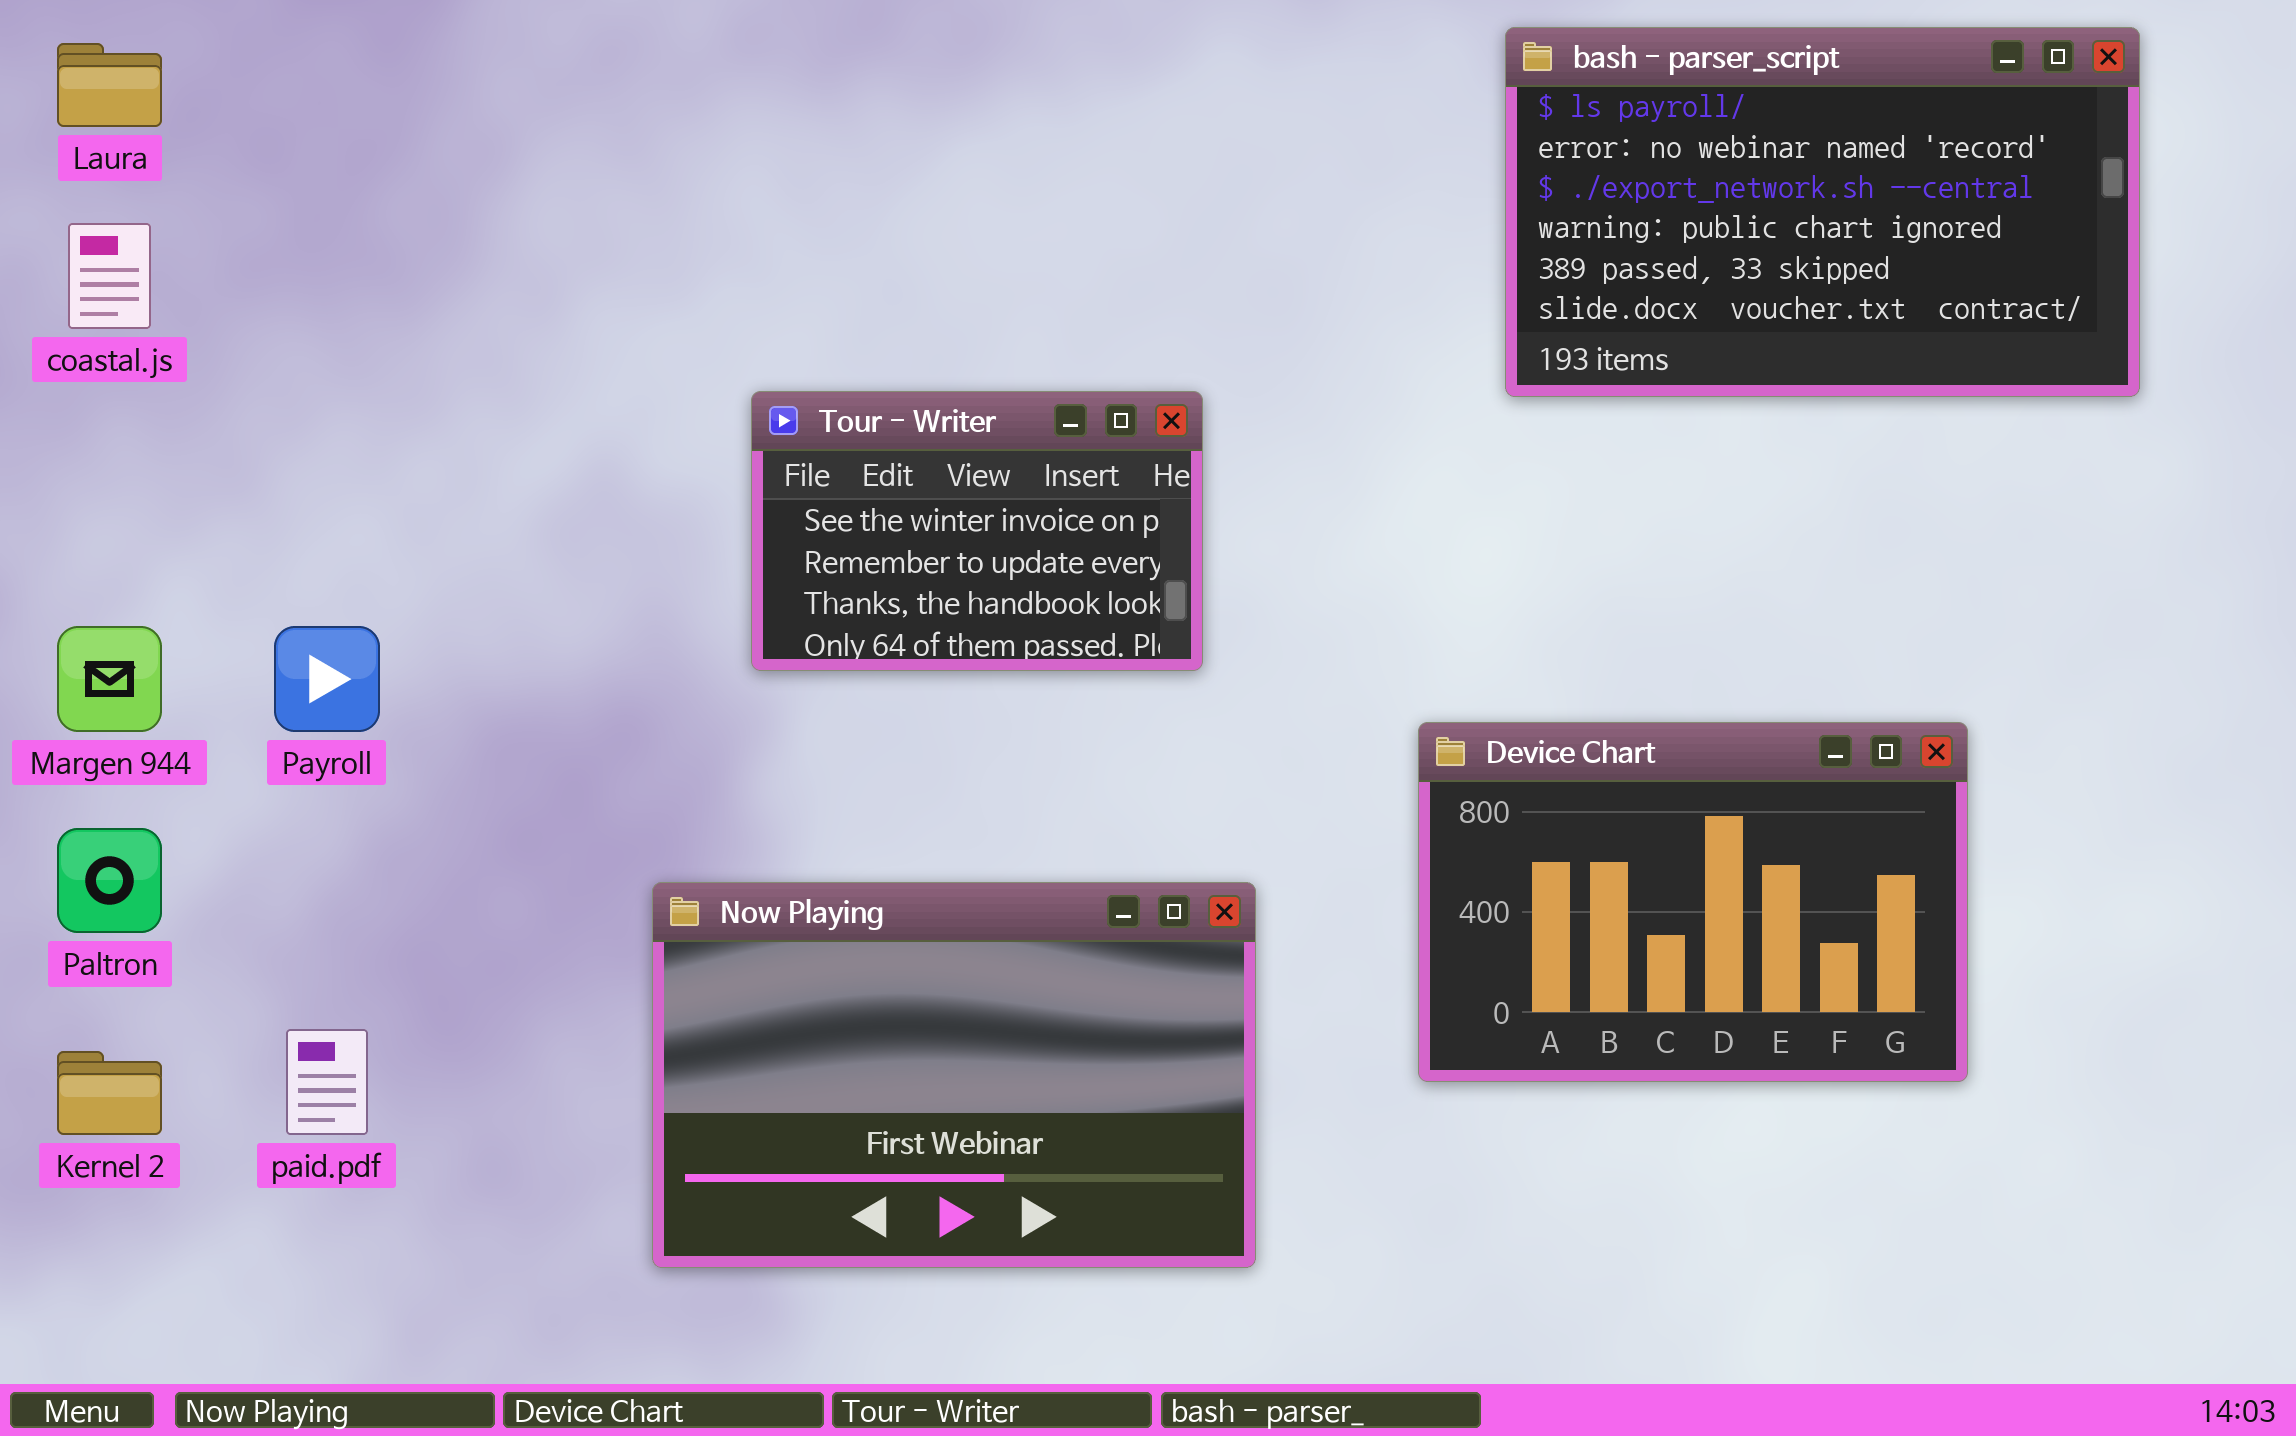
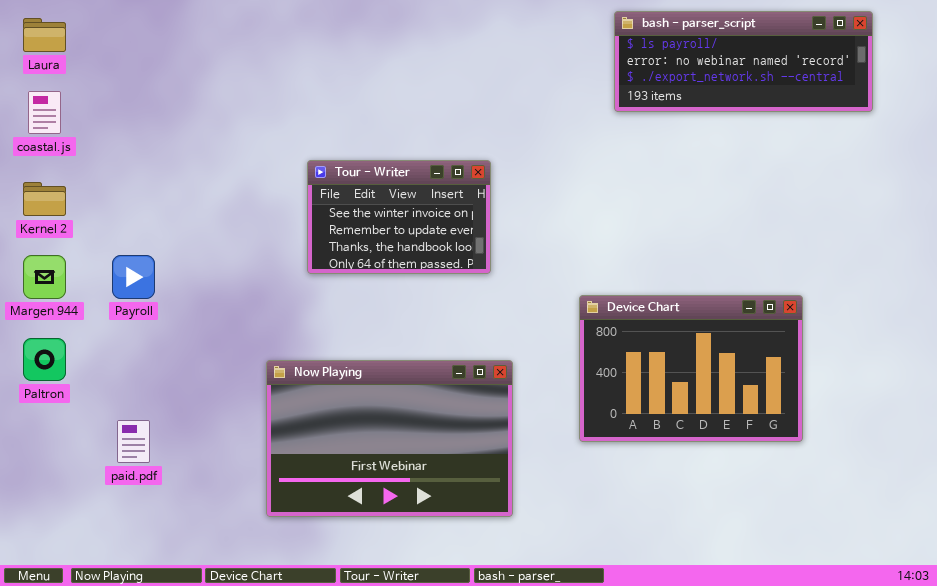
bash - parser_script: [1505,27,2140,397] -> [614,11,873,112], resized
Kernel 2: [57,1051,162,1135] -> [23,182,66,216], moved

